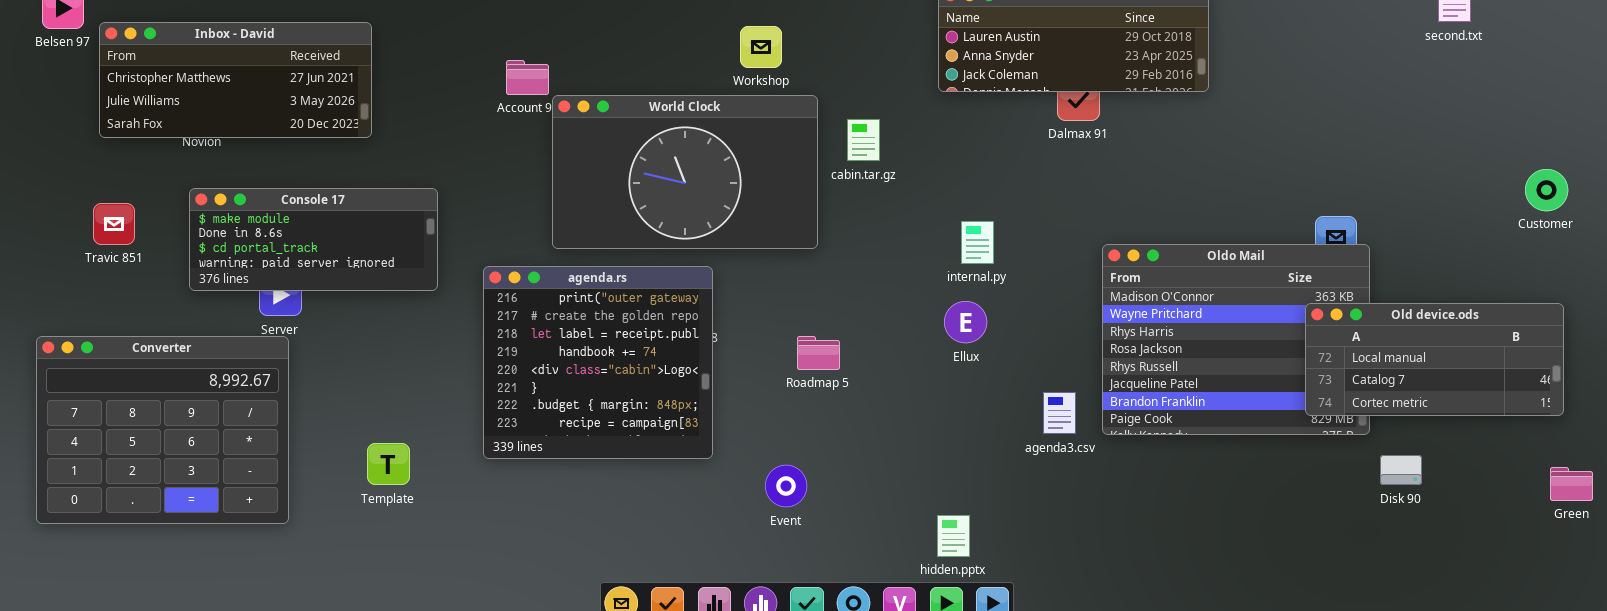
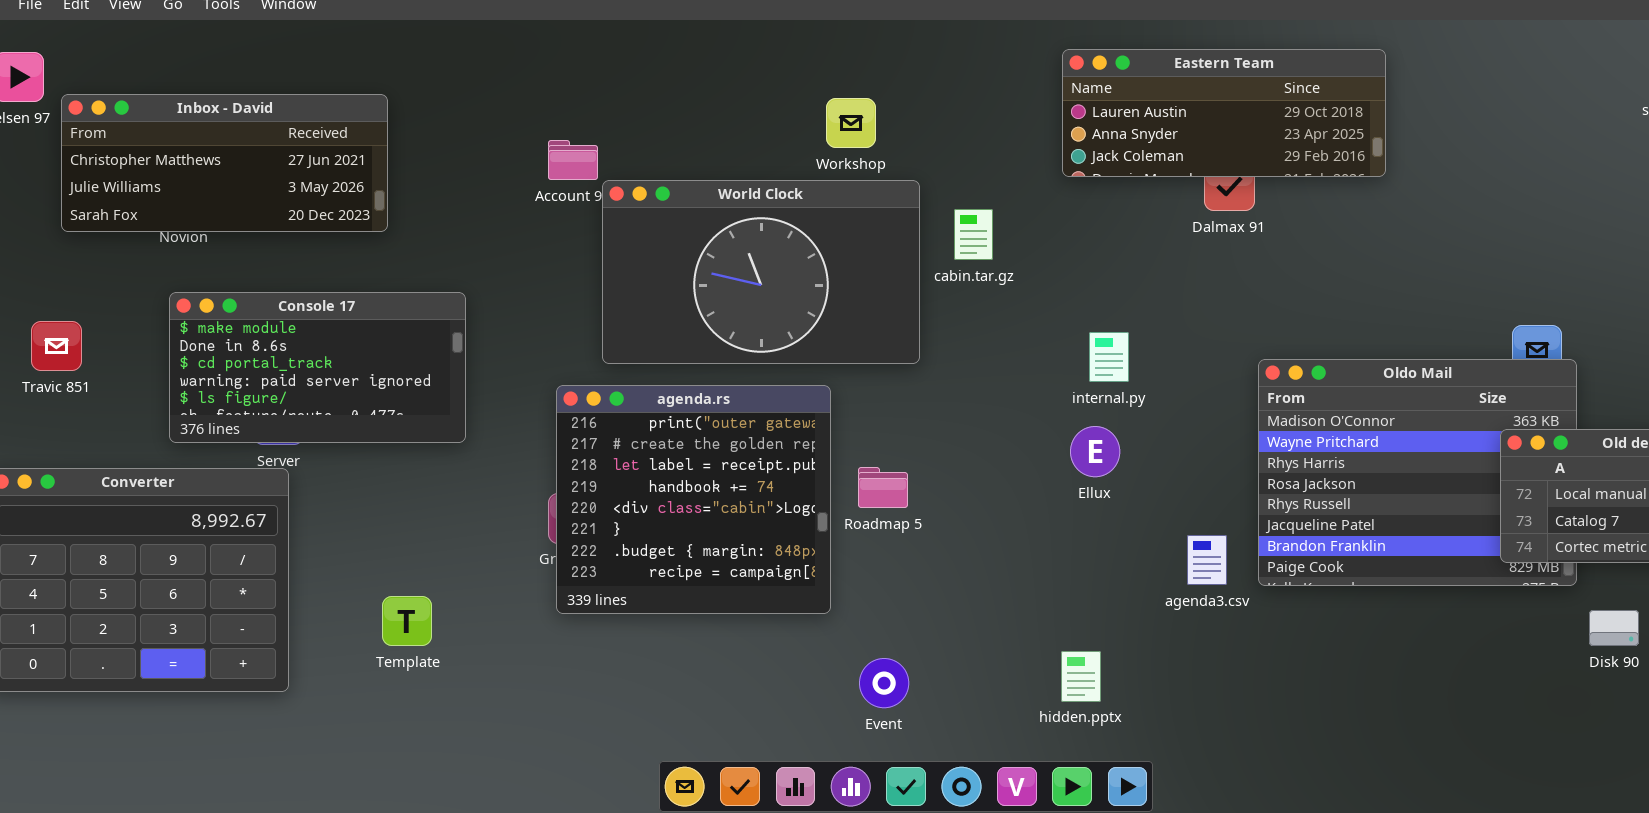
Console 17: [189,188,438,291] -> [169,292,466,443], resized
Travic 851: [93,203,135,245] -> [31,321,82,371], moved
agenda.rs: [483,266,713,459] -> [556,385,831,614], moved
Roadmap 5: [797,336,840,370] -> [858,467,908,508], moved
Event: [765,465,807,507] -> [859,658,909,708], moved
hidden.pptx: [937,515,970,557] -> [1061,651,1101,702], moved

